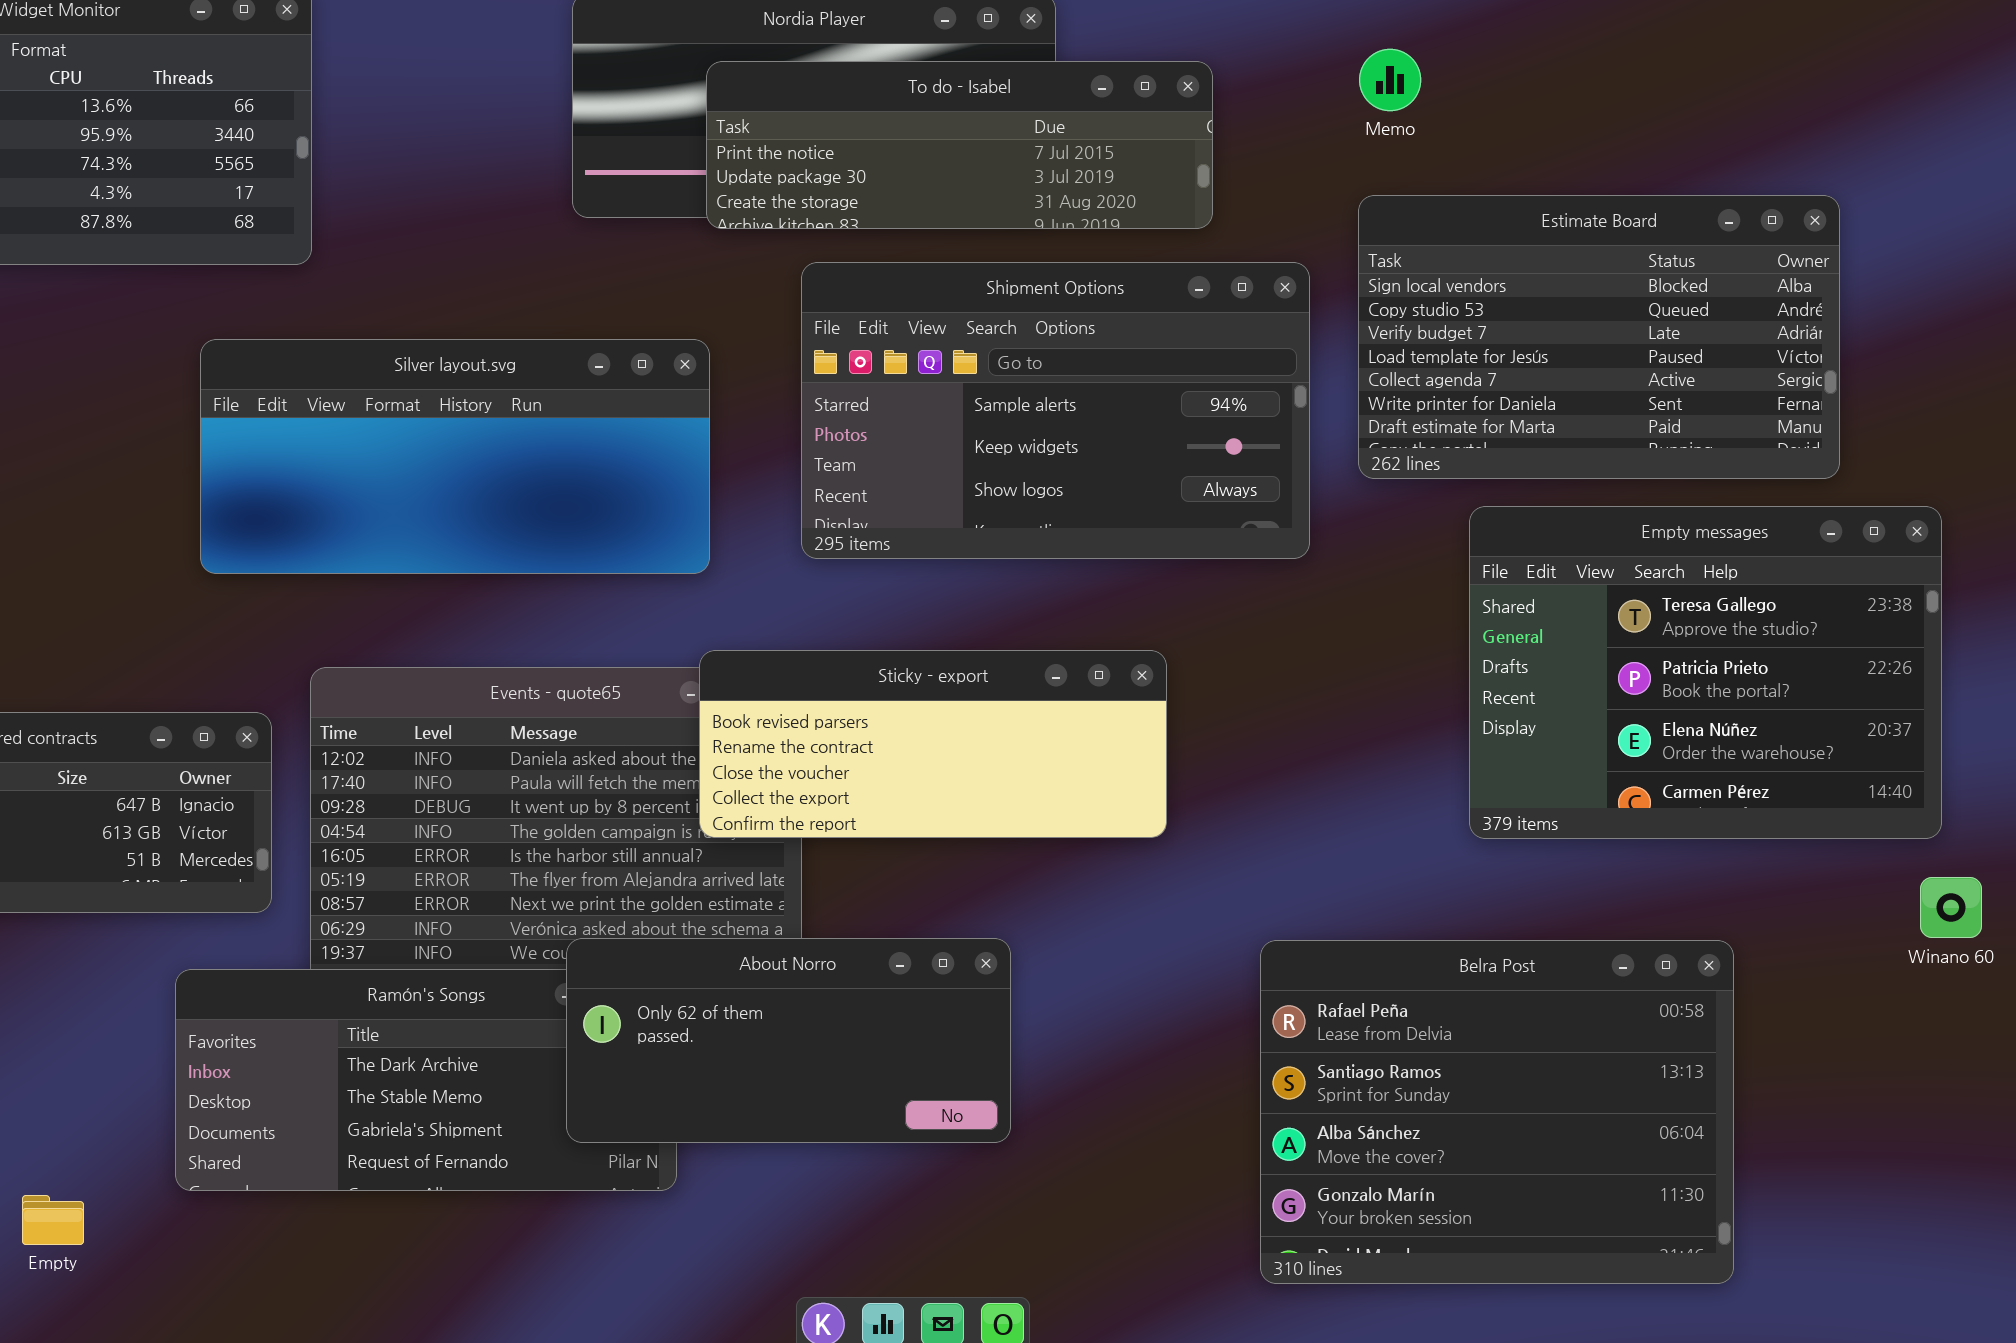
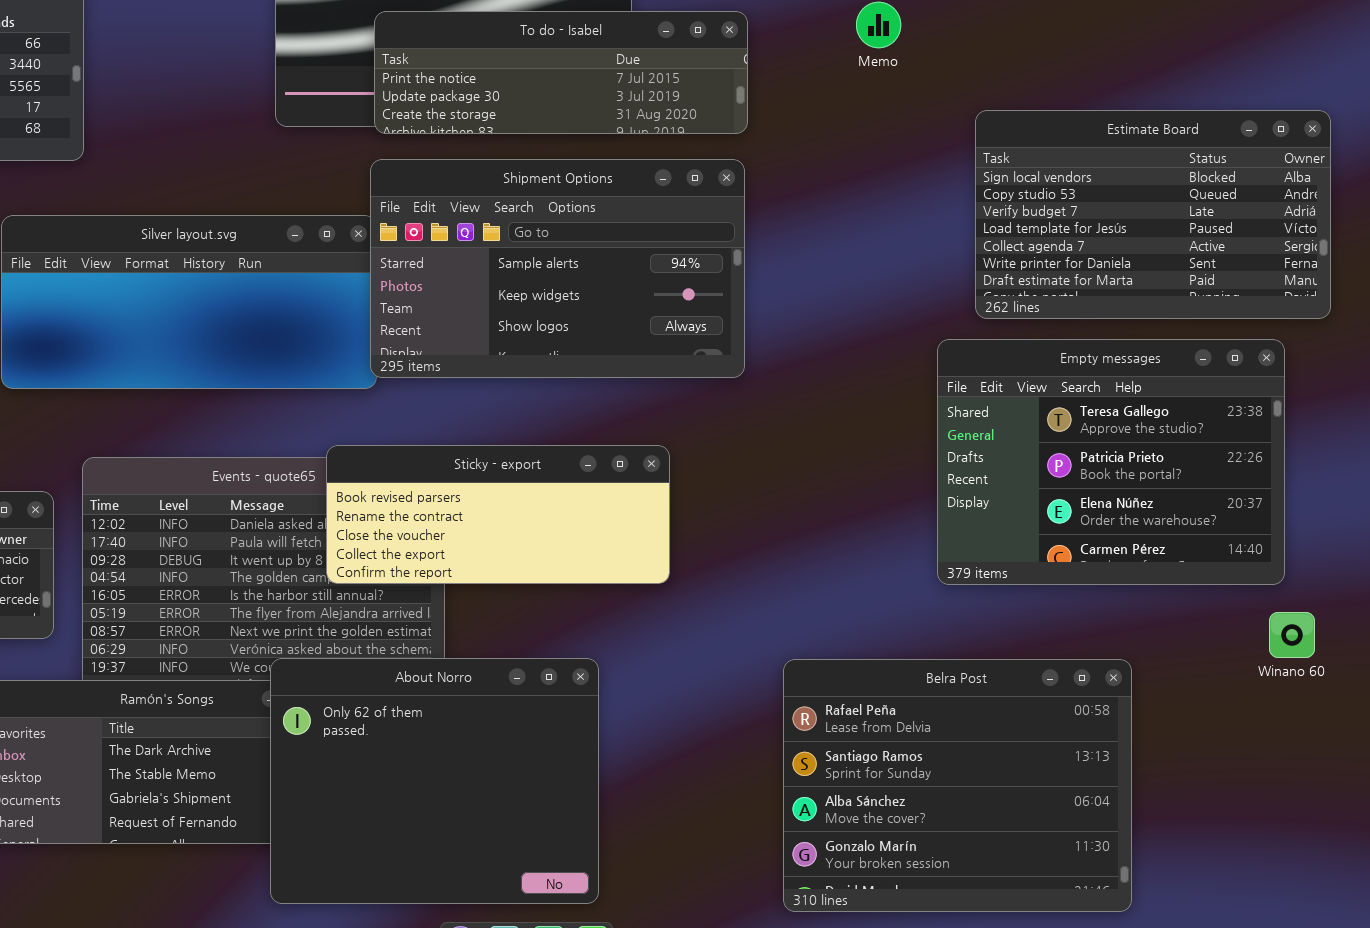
Estimate Board: [1358,195,1840,479] -> [975,110,1331,319], moved
Shipment Options: [801,262,1310,559] -> [370,159,745,378], moved
Sticky - export: [699,650,1167,838] -> [326,445,670,584], moved
About Norro: [566,938,1011,1143] -> [270,658,599,904], resized

